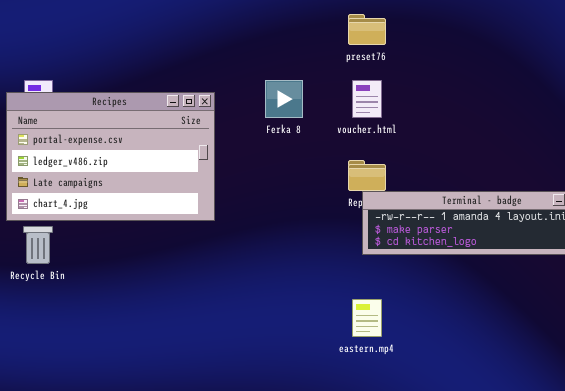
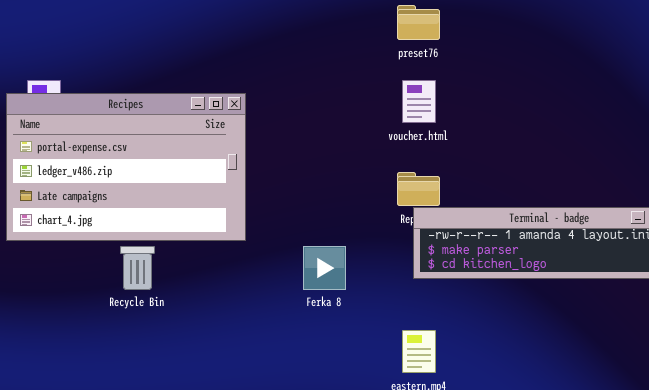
Ferka 8: [265,80,303,118] -> [303,246,346,290], moved
Recycle Bin: [23,226,53,264] -> [120,246,155,290], moved

